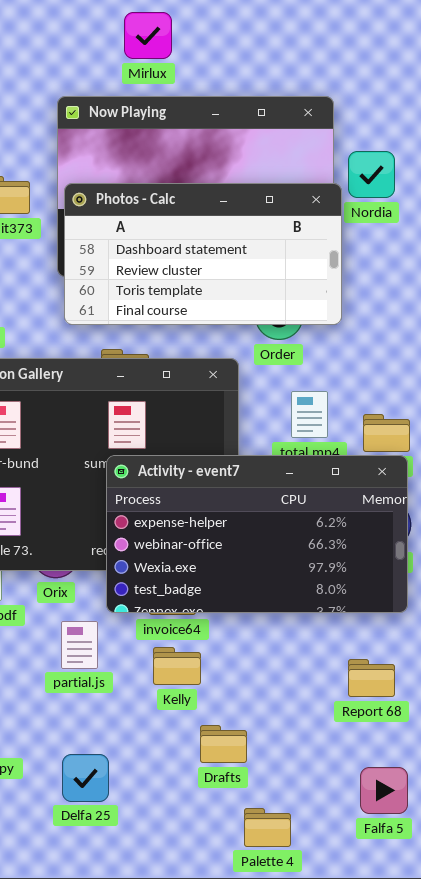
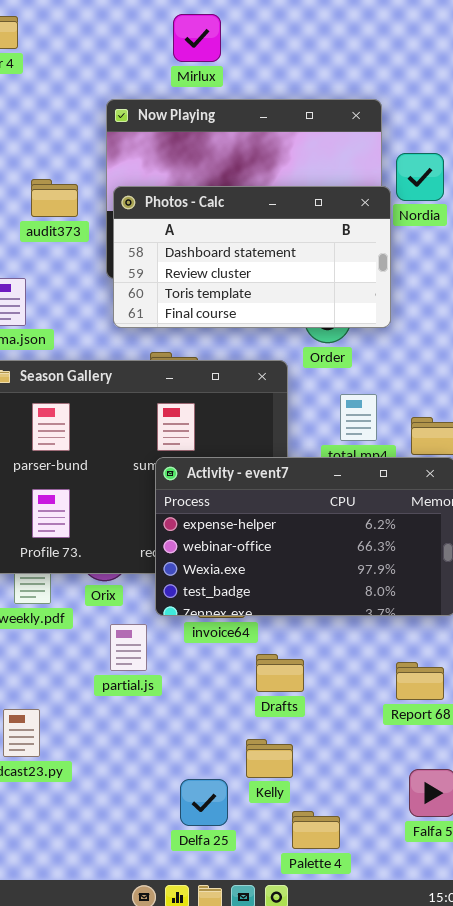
Kelly: [153,647,201,685] -> [246,739,293,778], moved
Drafts: [200,725,247,763] -> [256,654,304,692], moved
Delfa 25: [62,754,109,802] -> [180,779,228,826], moved

